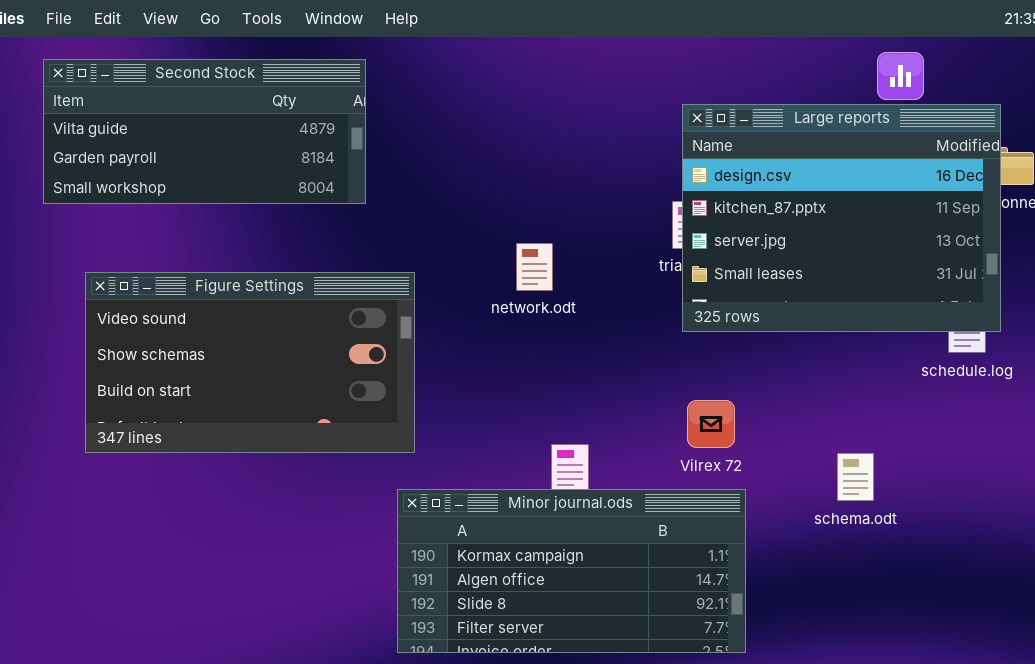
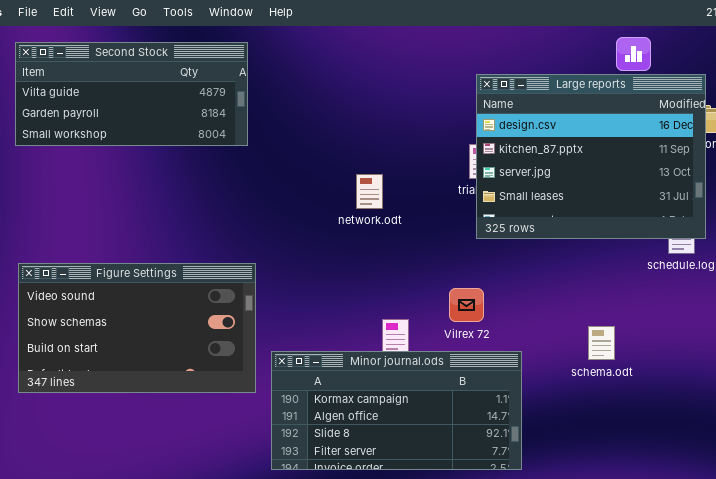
Figure Settings: [85,272,415,453] -> [18,263,256,393], moved
Vilrex 72: [687,400,735,448] -> [449,288,484,322], moved

